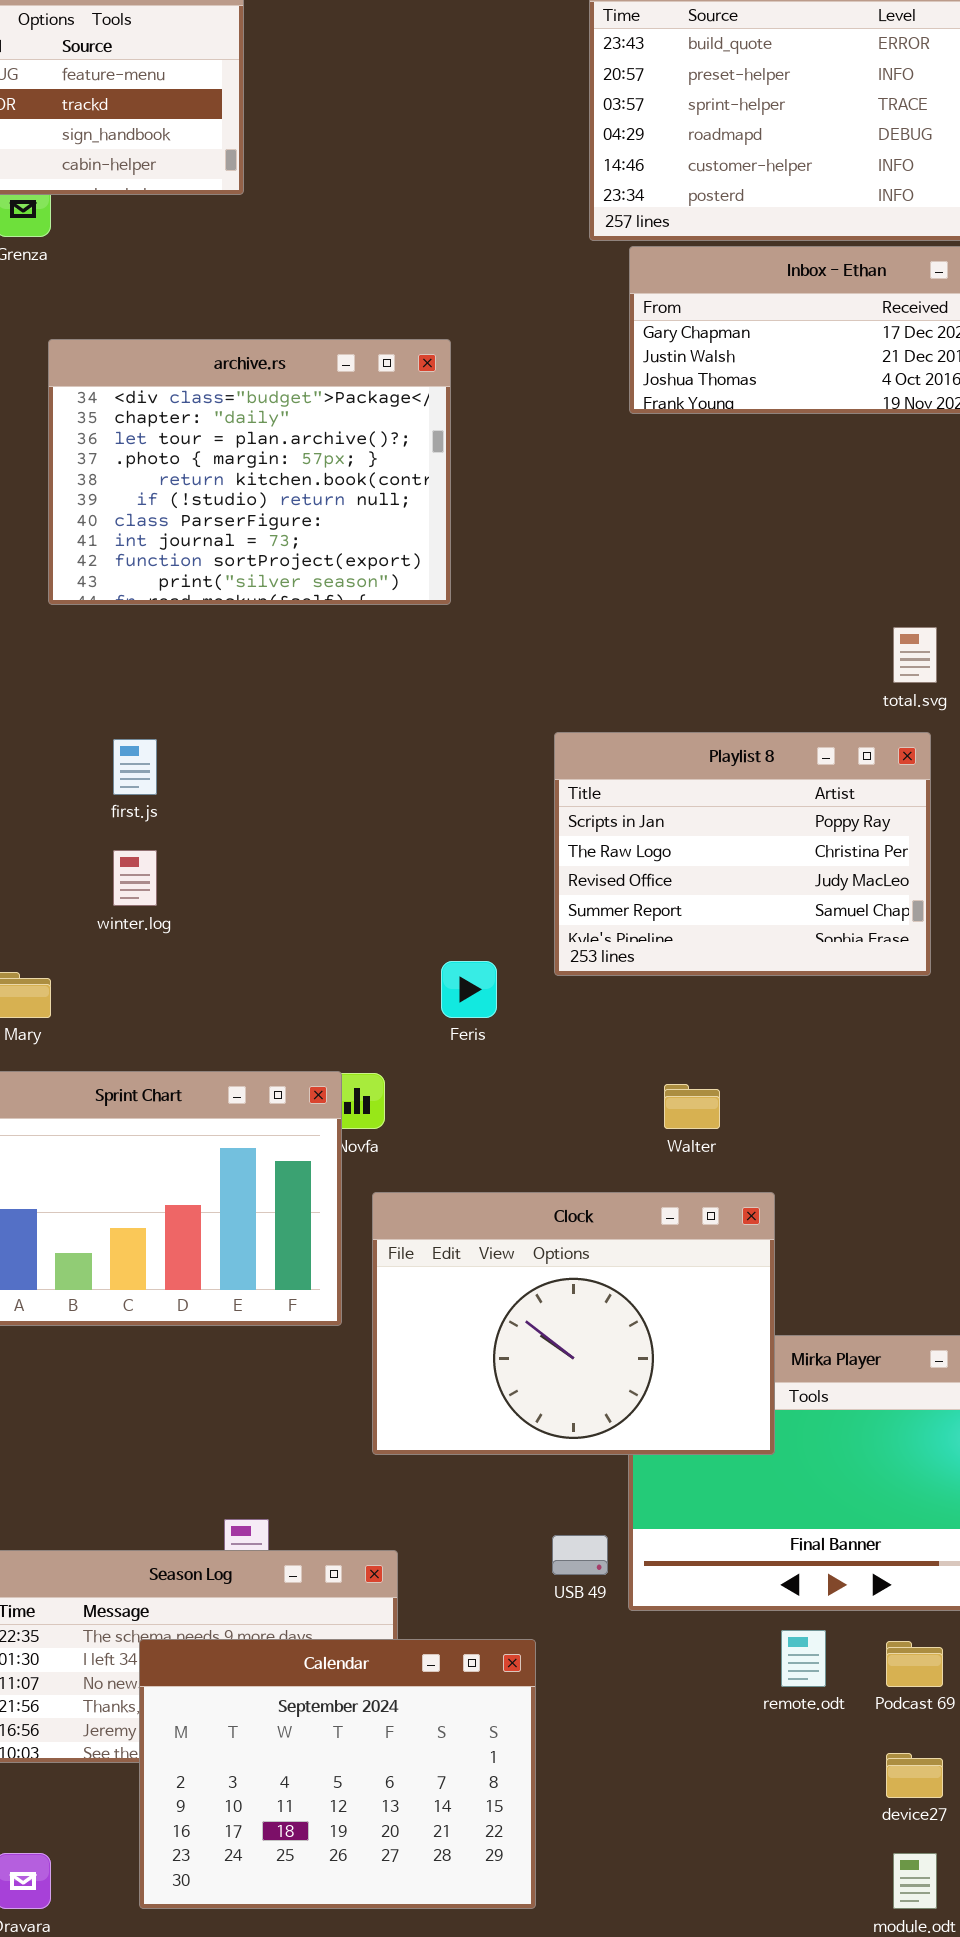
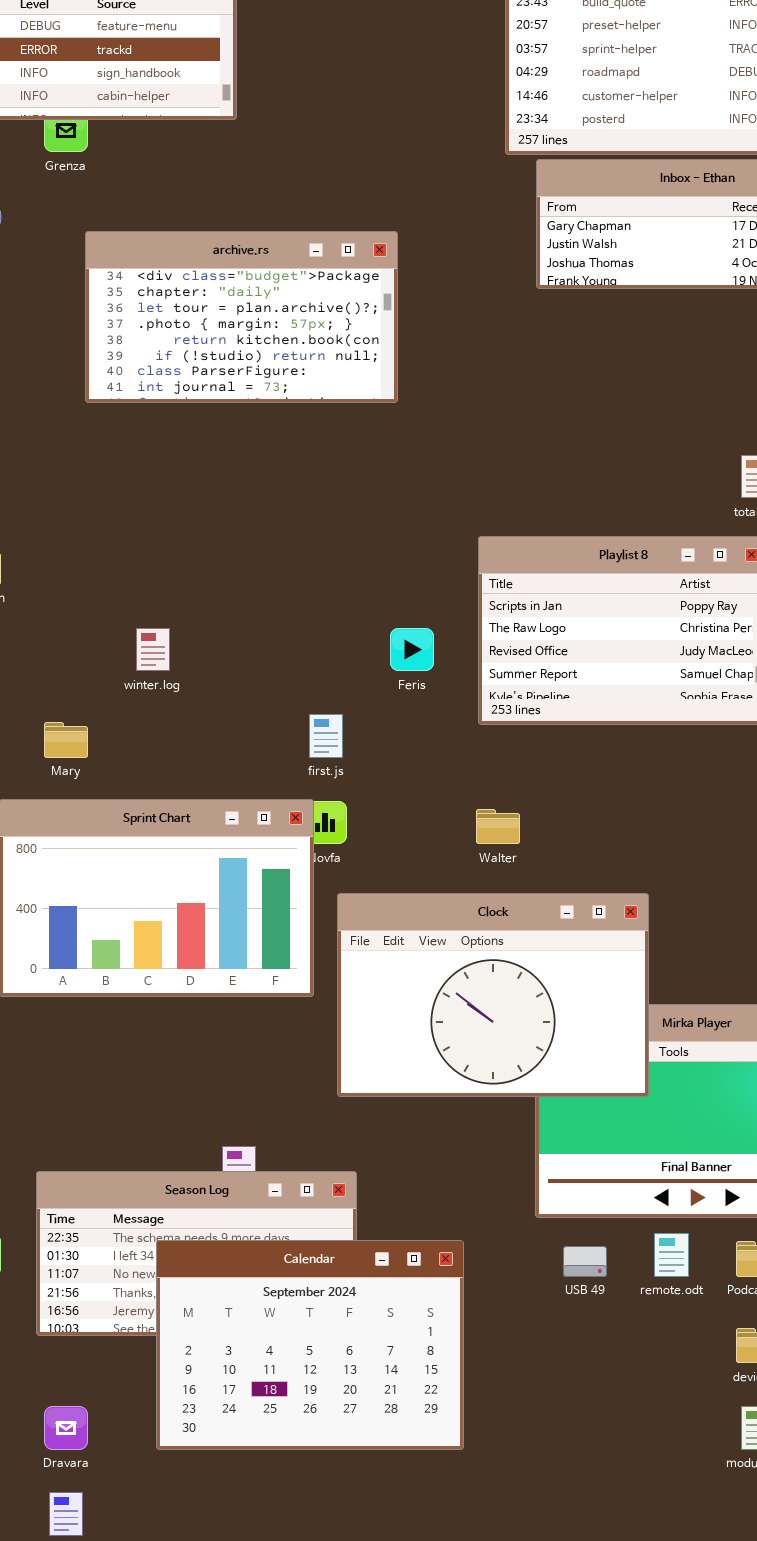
archive.rs: [48,339,451,605] -> [85,231,398,403], resized
first.js: [113,739,157,795] -> [309,714,343,758], moved
Feris: [441,961,497,1018] -> [390,628,434,671], moved
Walter: [664,1084,720,1129] -> [476,809,520,844], moved
USB 49: [552,1535,608,1575] -> [563,1246,607,1277], moved

